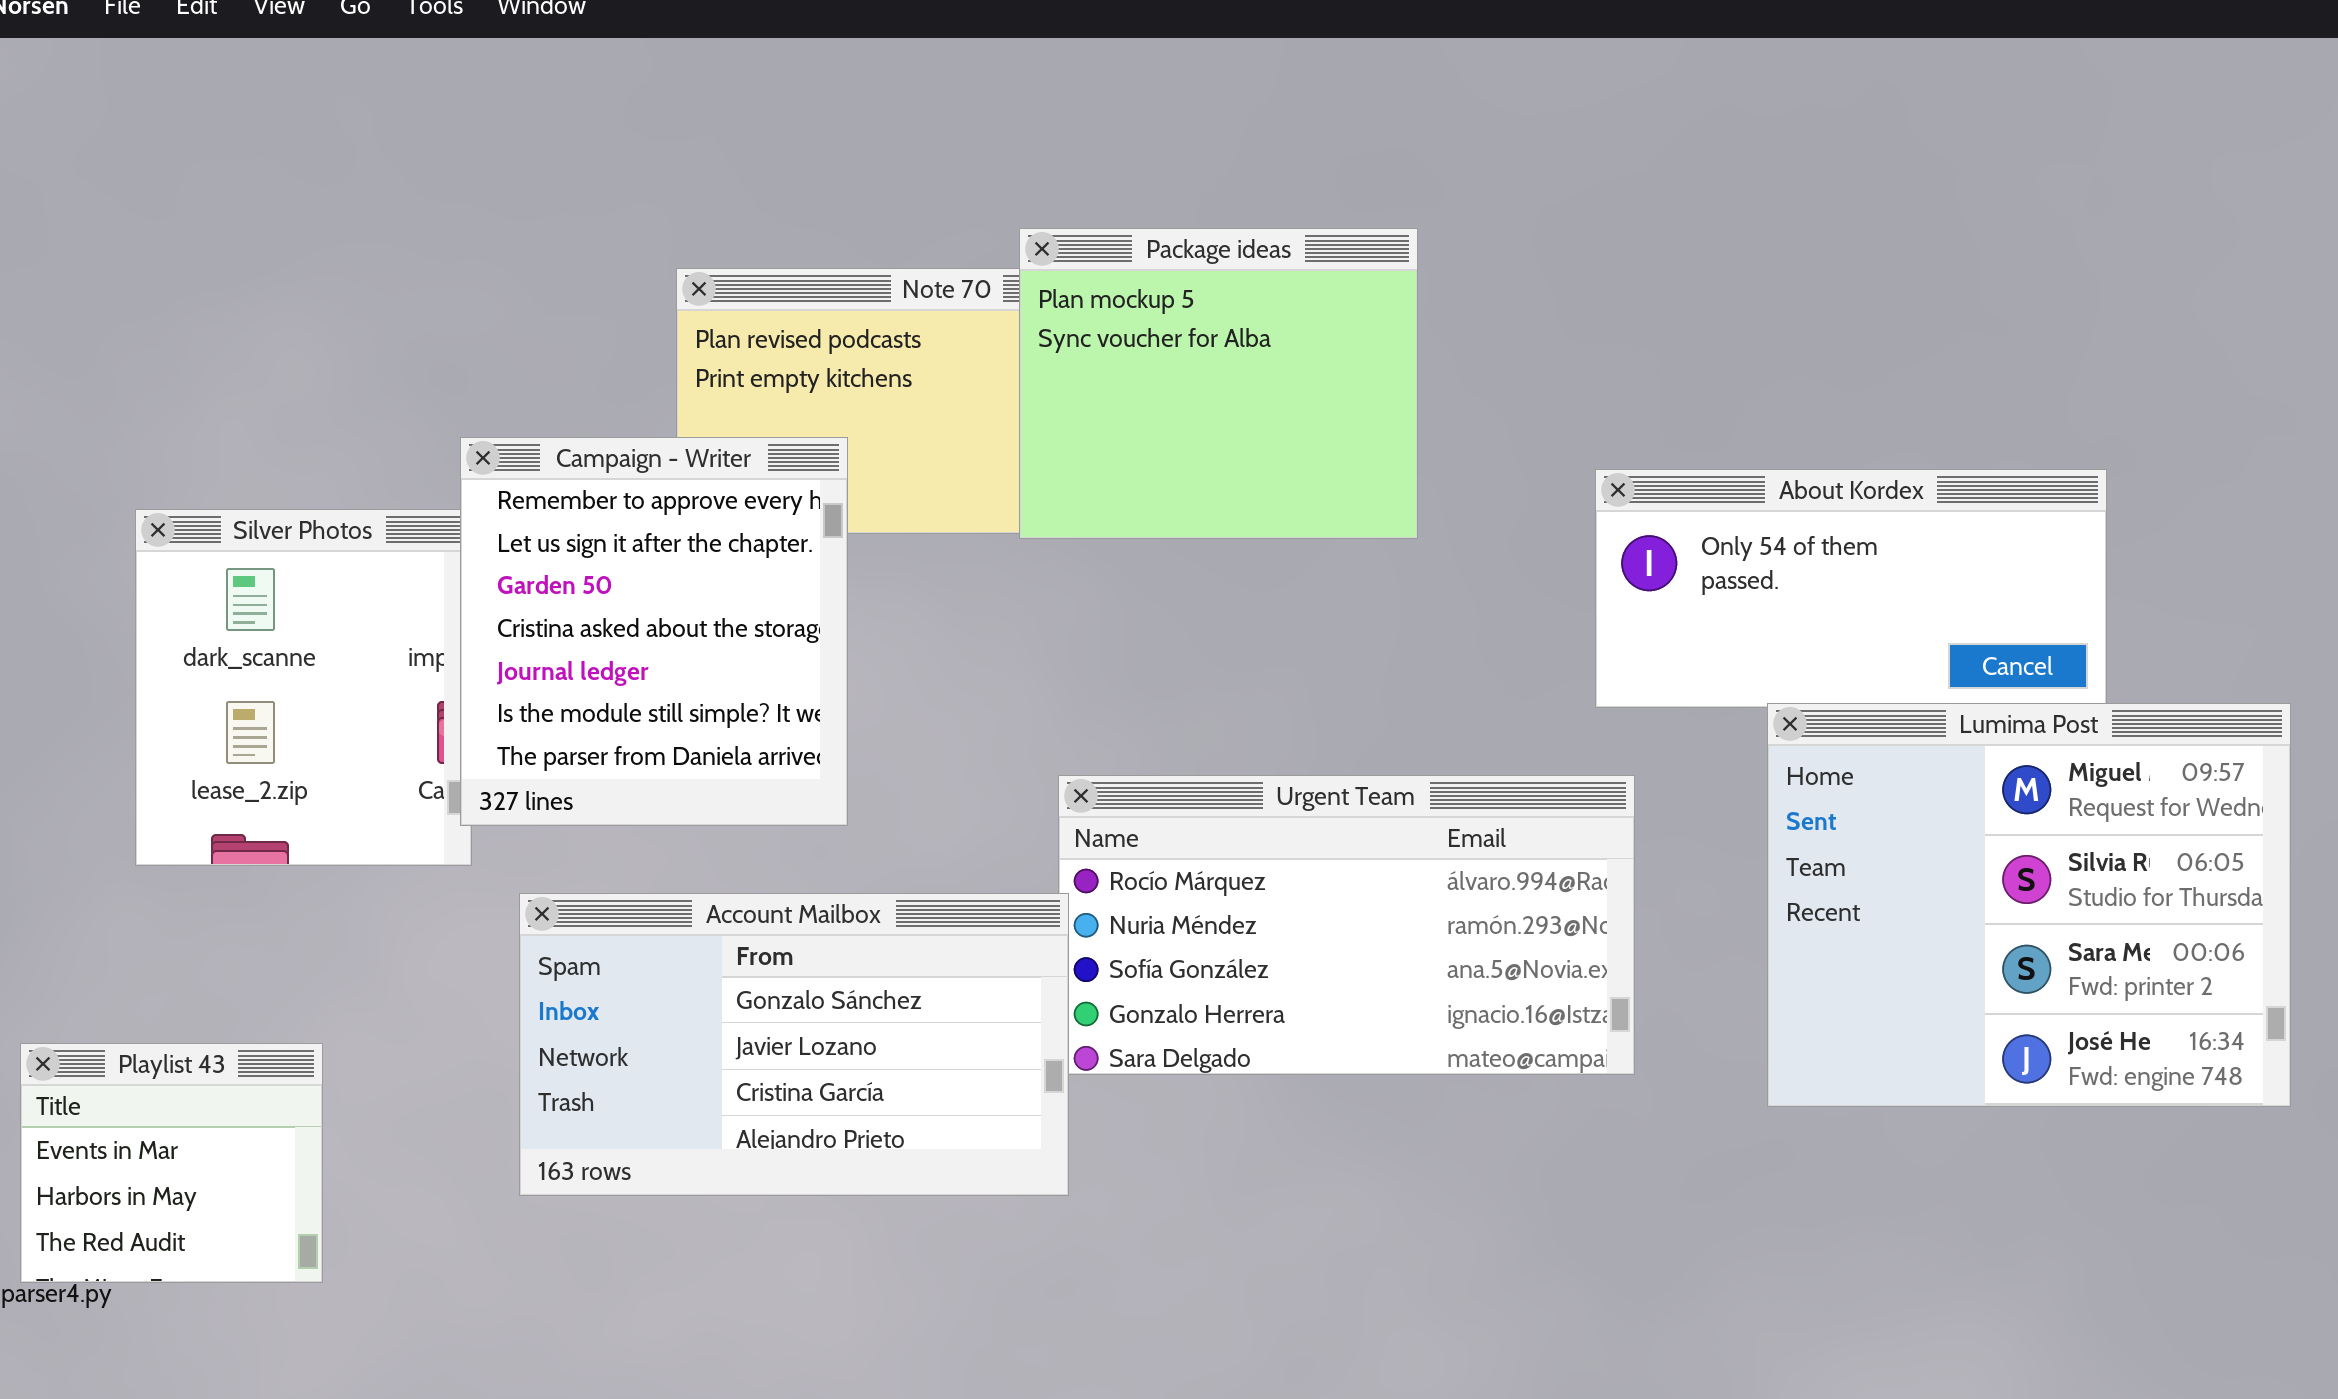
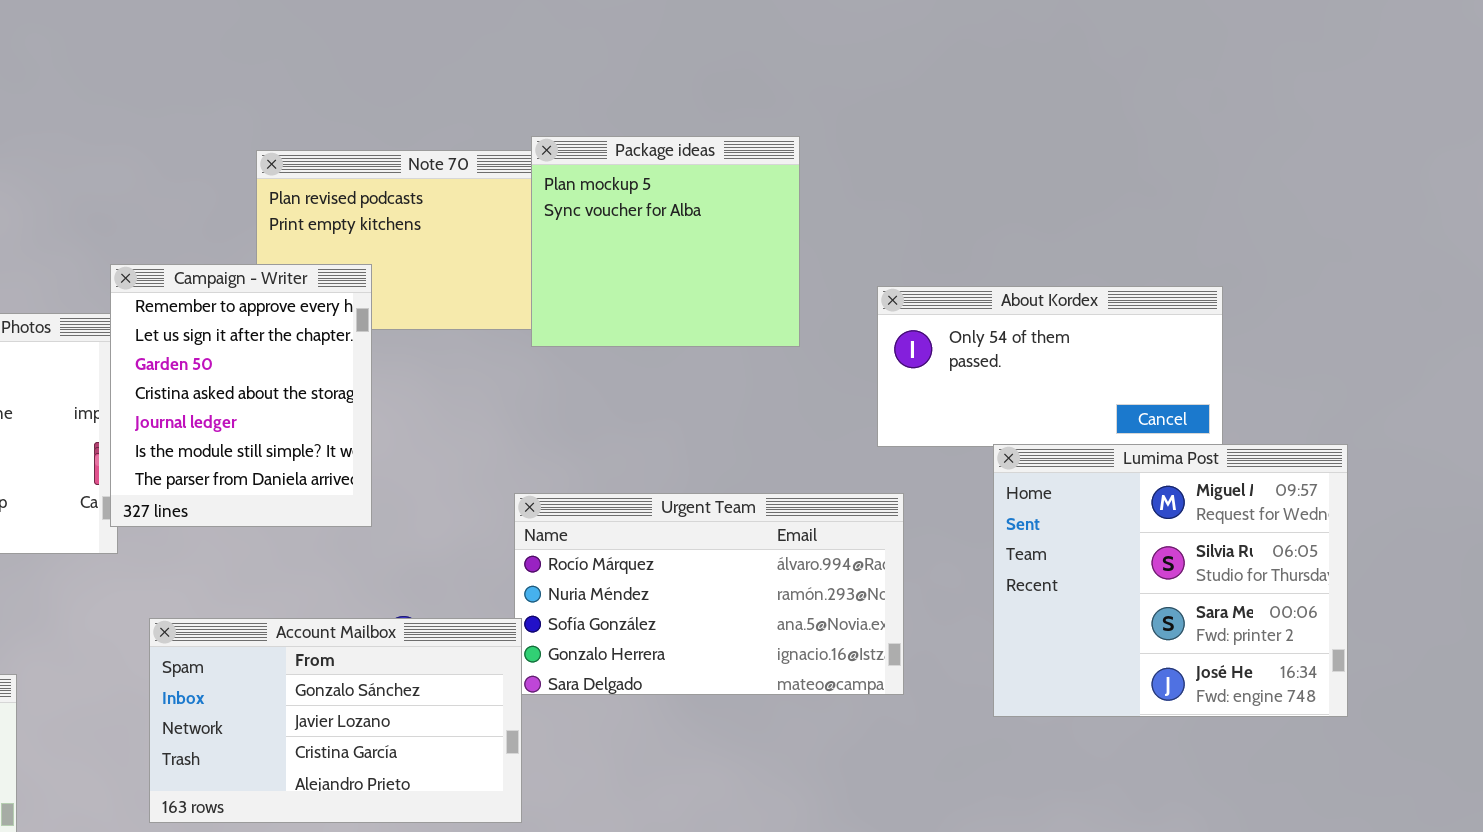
Package ideas: [1019,228,1418,539] -> [531,136,800,347], moved
Account Mailbox: [519,893,1069,1196] -> [149,618,522,823], moved

